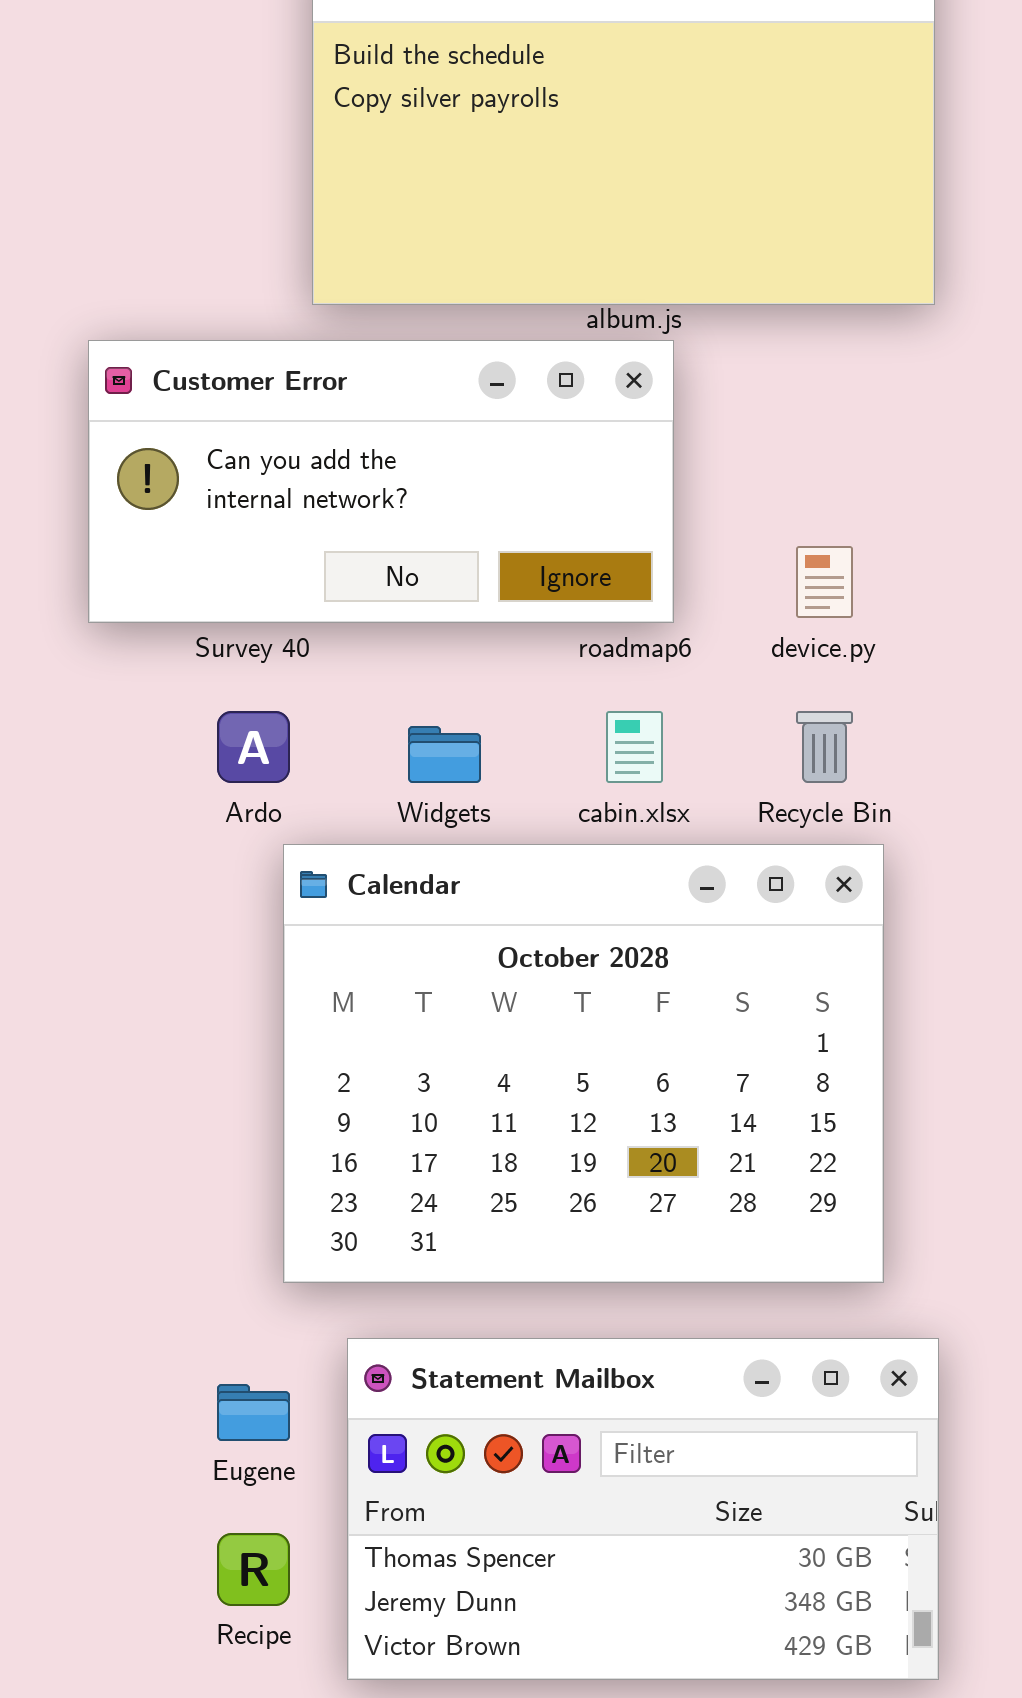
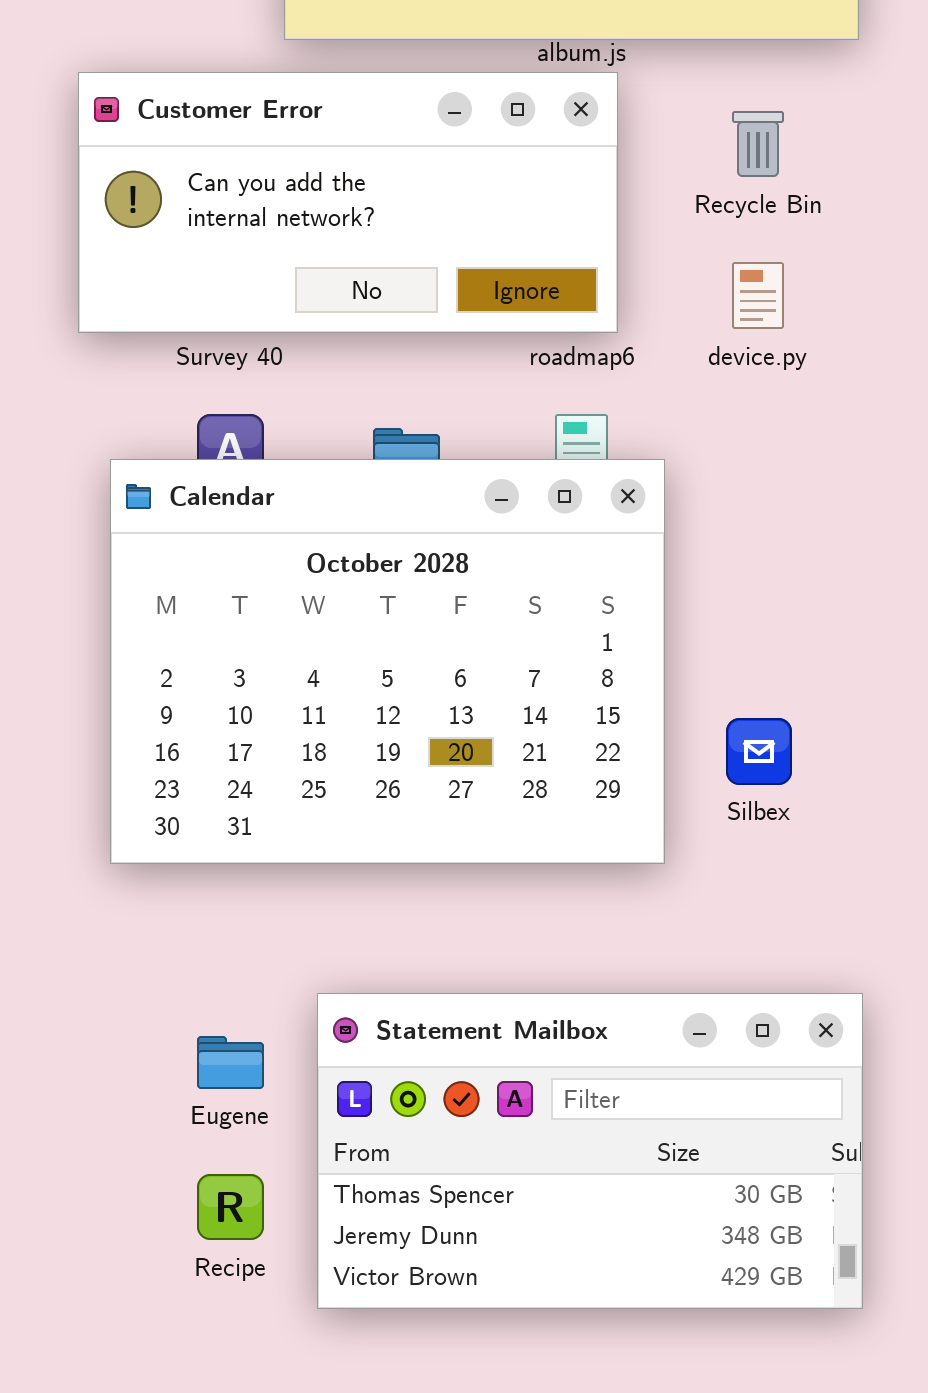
Recycle Bin: [796,711,853,783] -> [732,111,784,177], moved
Calendar: [283,844,884,1283] -> [110,459,665,864], moved

